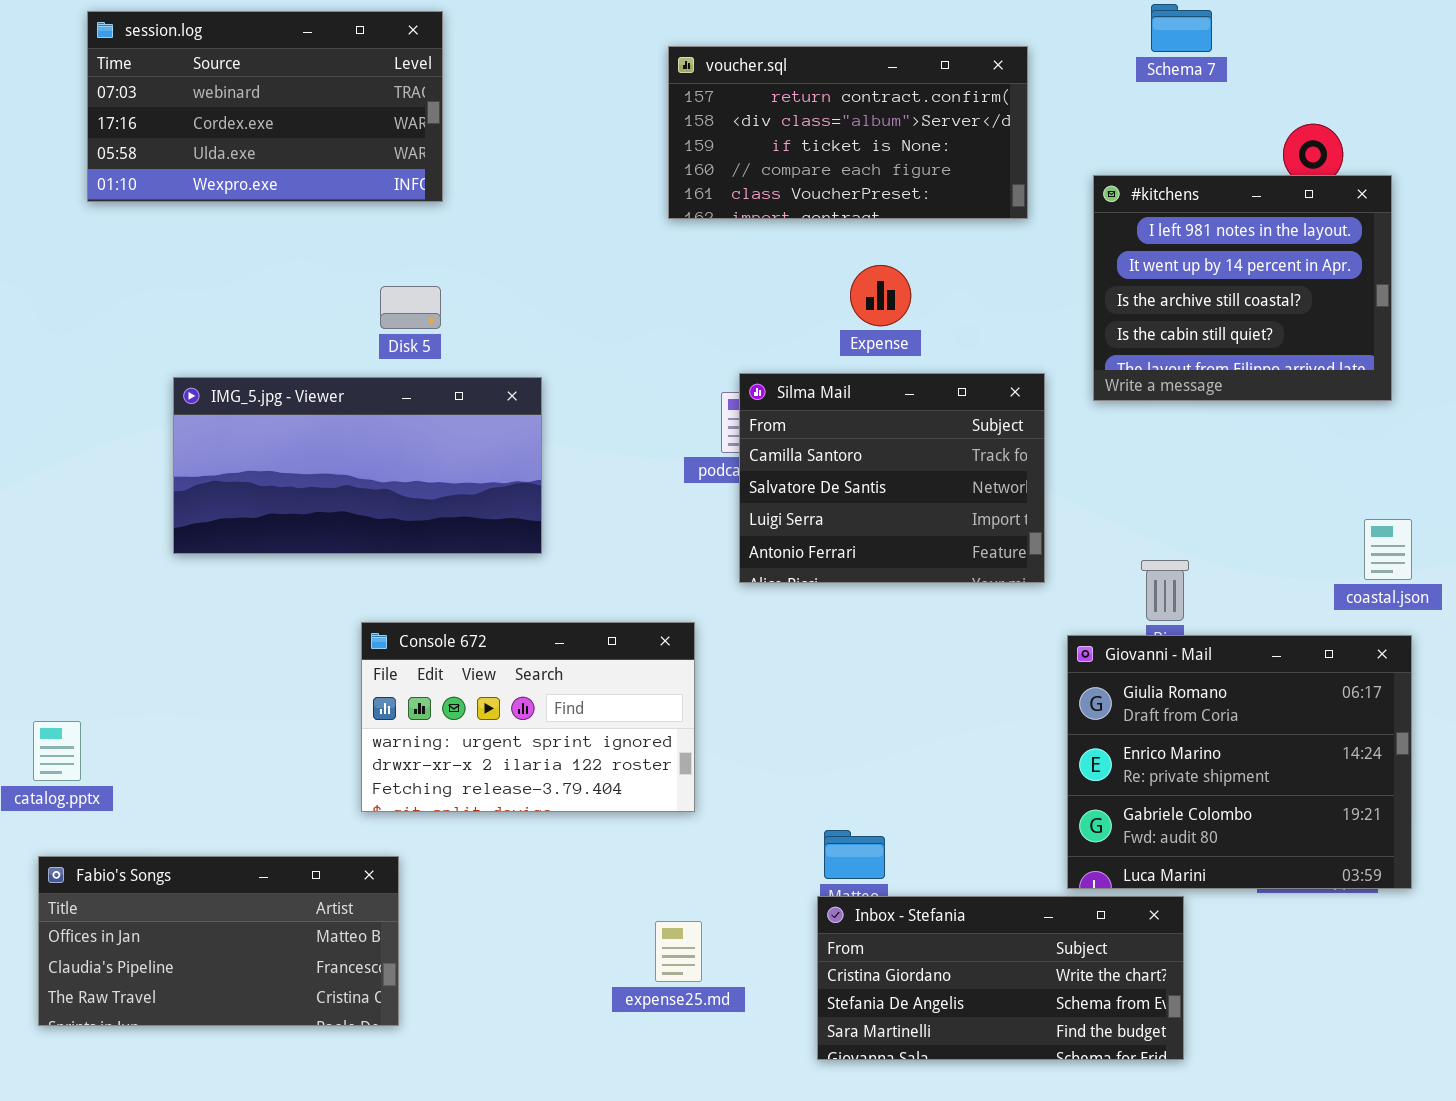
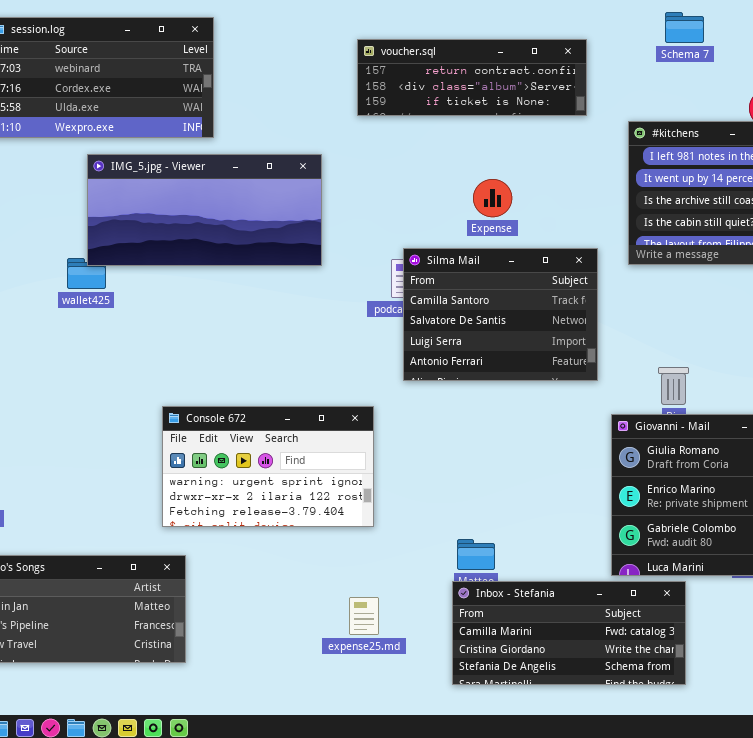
voucher.sql: [668,46,1028,219] -> [357,39,587,116], resized
IMG_5.jpg - Viewer: [173,377,542,554] -> [87,154,322,266], moved
Inbox - Stefania: [817,896,1184,1060] -> [452,581,686,685], scrolled up 1 row

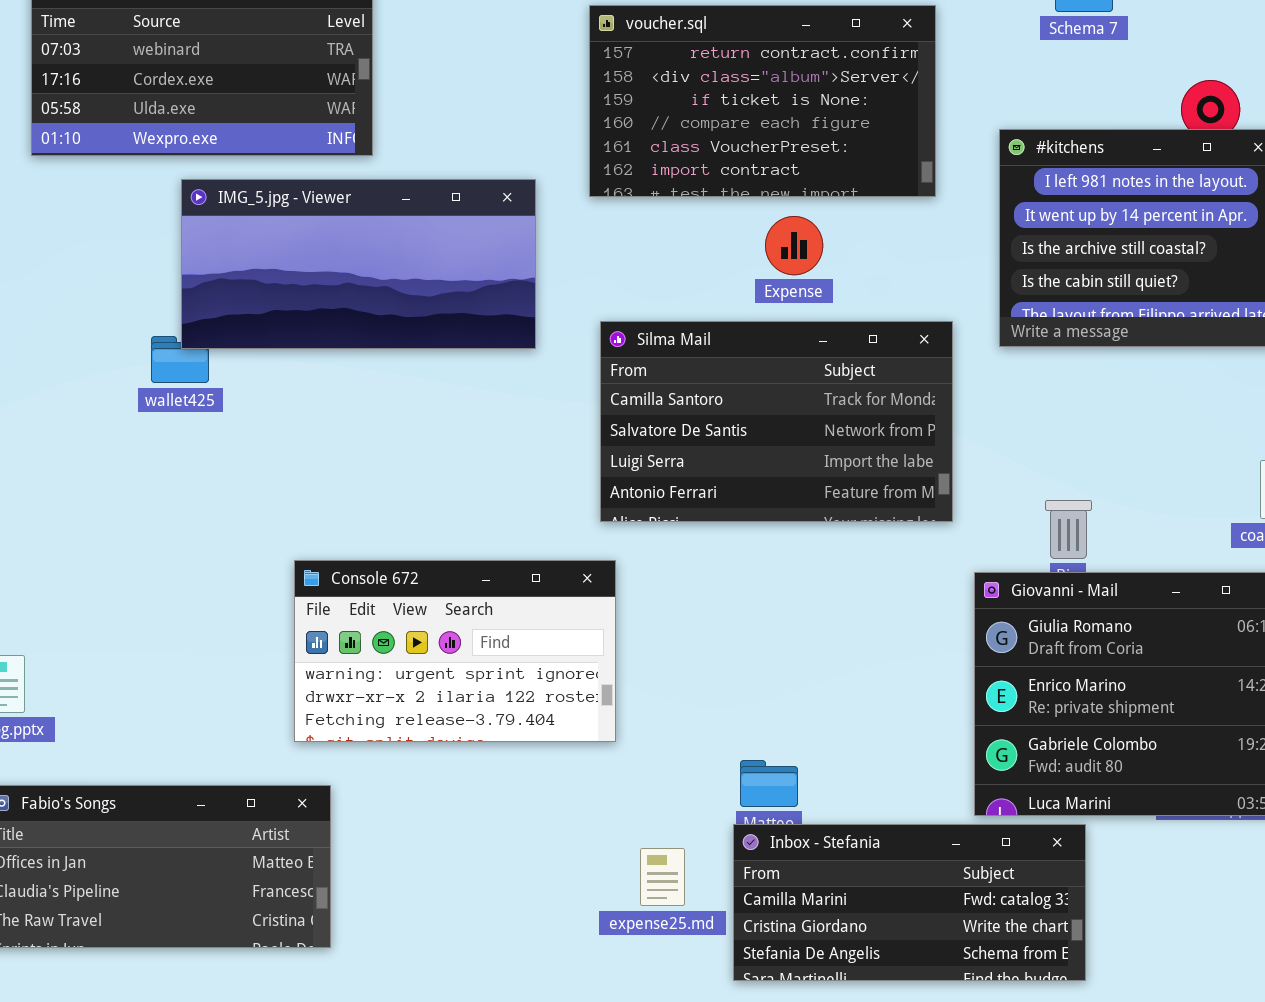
voucher.sql: [357,39,587,116] -> [589,5,936,197], resized
Silma Mail: [403,248,598,381] -> [600,321,953,522], resized
expense25.md: [349,597,379,635] -> [640,848,685,906], moved

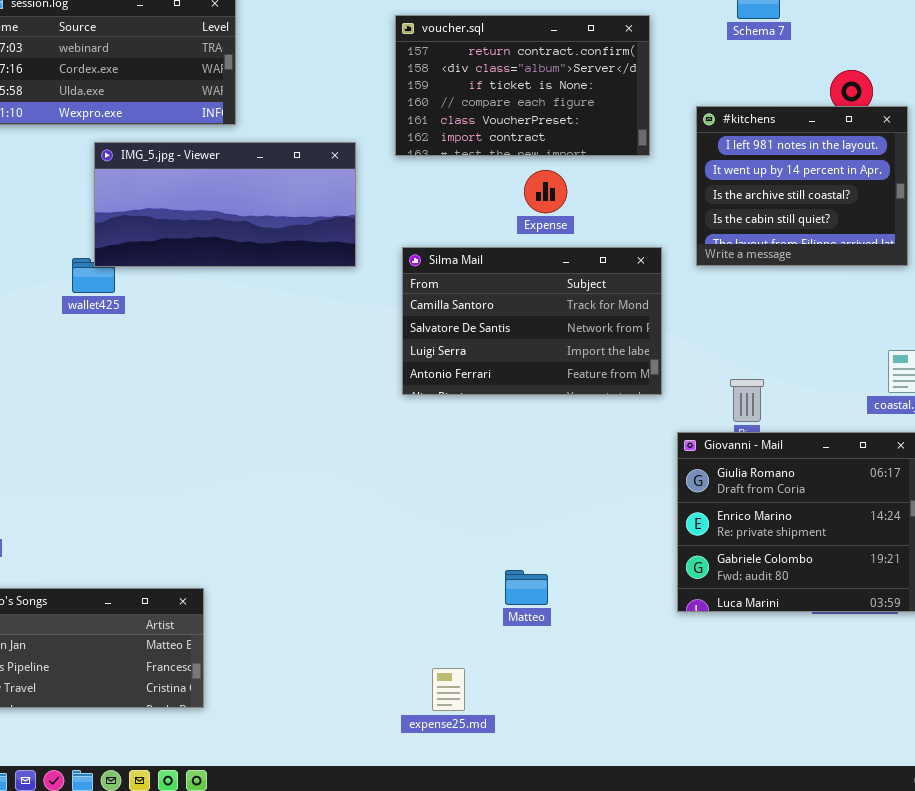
Console 672: [294,560,616,742] -> none, closed
Inbox - Stefania: [733,824,1086,981] -> none, closed
expense25.md: [640,848,685,906] -> [432,668,465,711], moved

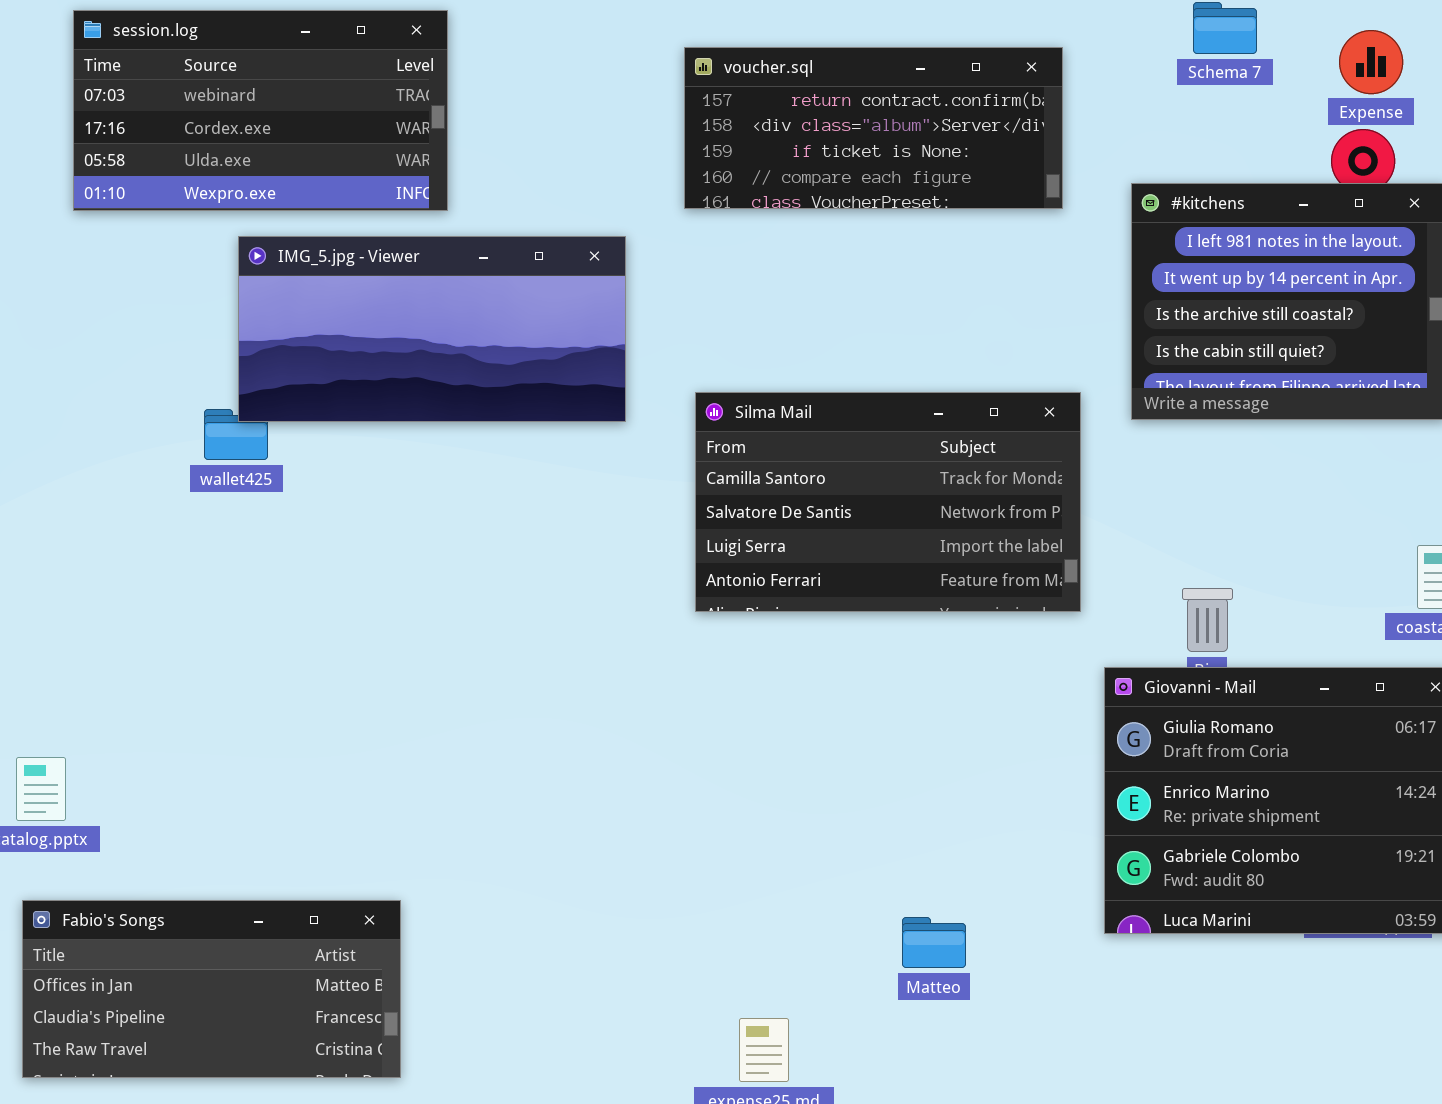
voucher.sql: [395,15,650,156] -> [684,47,1063,209], resized
Expense: [524,170,567,213] -> [1339,30,1403,94], moved
Matteo: [505,570,548,605] -> [902,917,966,968], moved

